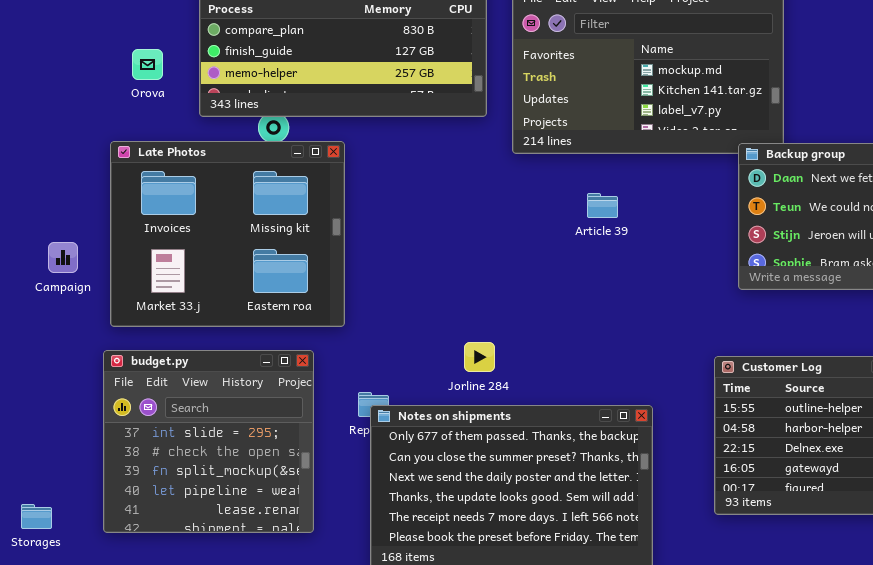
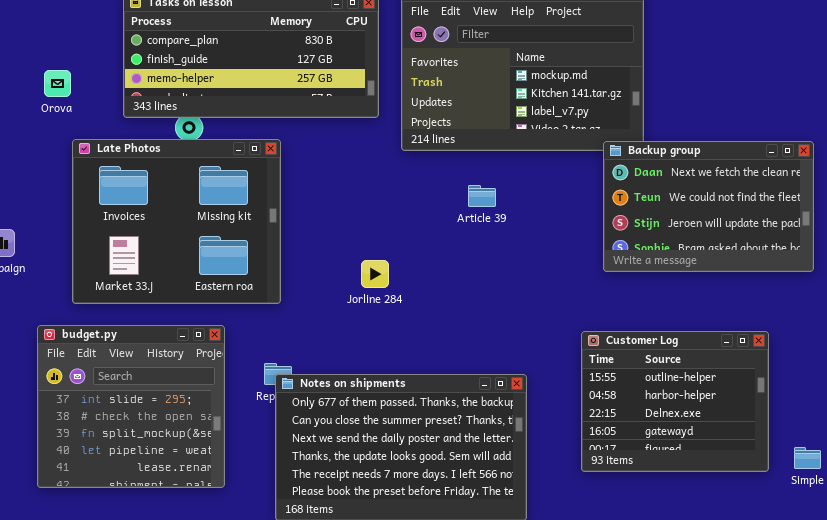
Orova: [132,49,163,80] -> [44,70,71,97], moved
Late Photos: [110,141,345,327] -> [72,139,281,304], moved
Jorline 284: [464,342,495,372] -> [361,260,389,288], moved

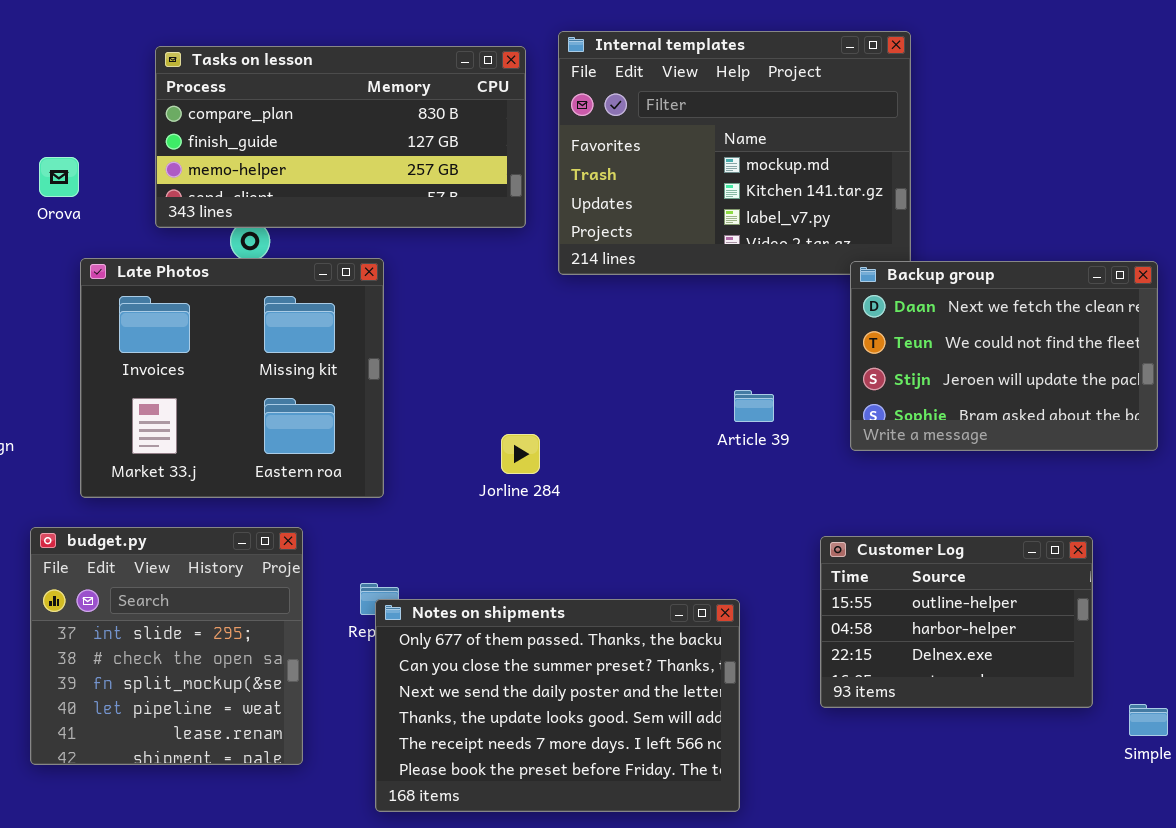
Article 39: [468,185,496,207] -> [734,390,774,422], moved
Customer Log: [581,331,769,472] -> [820,536,1093,708], resized

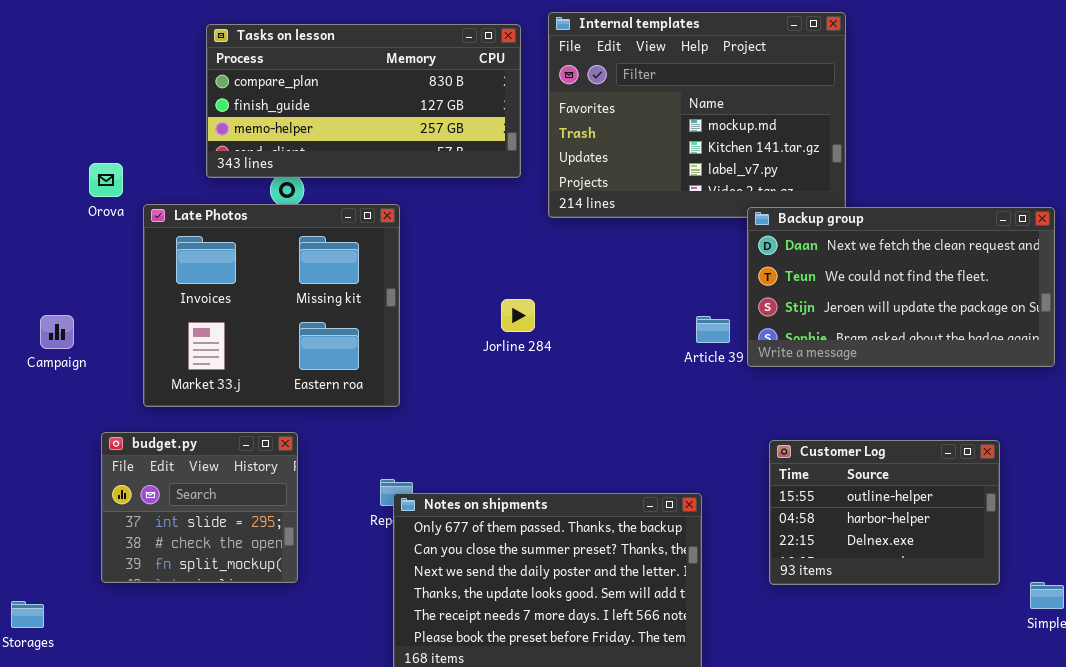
Orova: [39,157,79,197] -> [89,163,123,197], moved
Backup group: [850,261,1158,451] -> [747,207,1055,367], resized
Jorline 284: [501,434,540,474] -> [501,299,535,332], moved
budget.py: [30,527,303,765] -> [101,432,298,583], resized

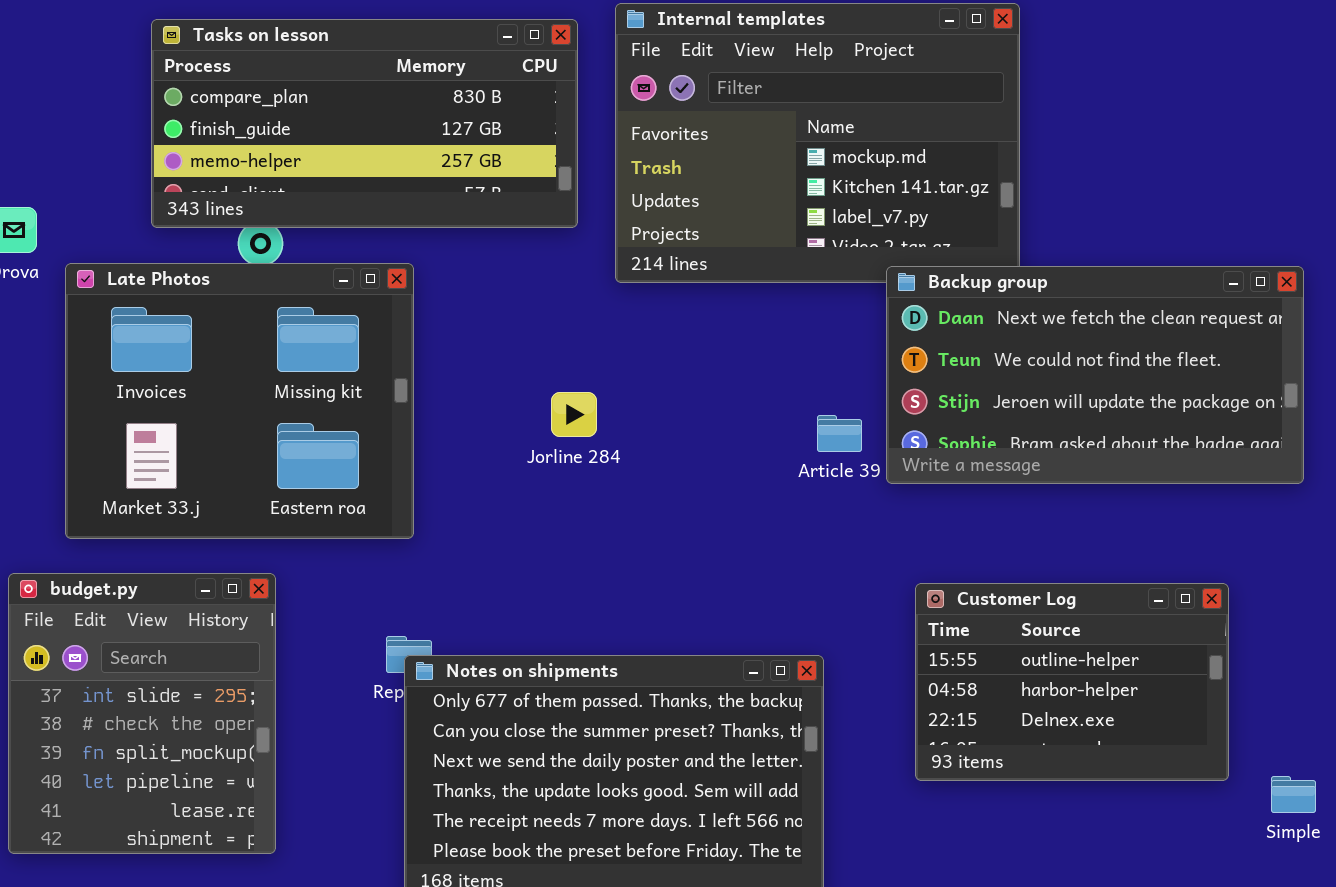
budget.py: [101,432,298,583] -> [8,573,276,854], resized

